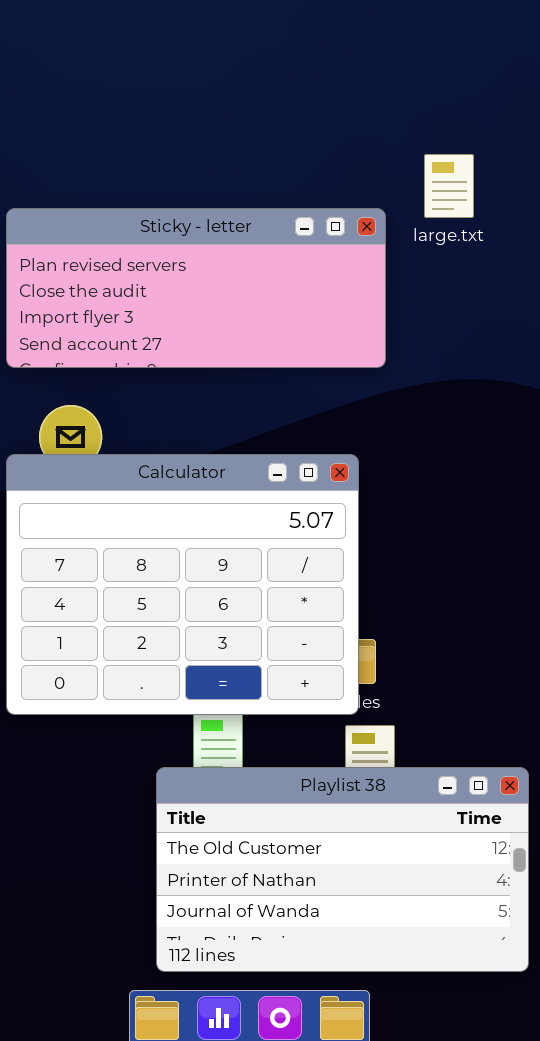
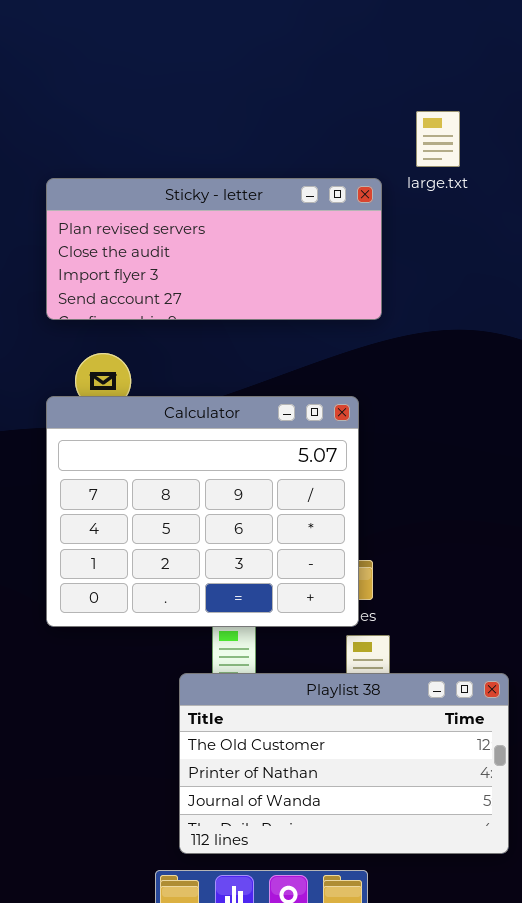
large.txt: [424,154,474,218] -> [416,111,460,167], moved

